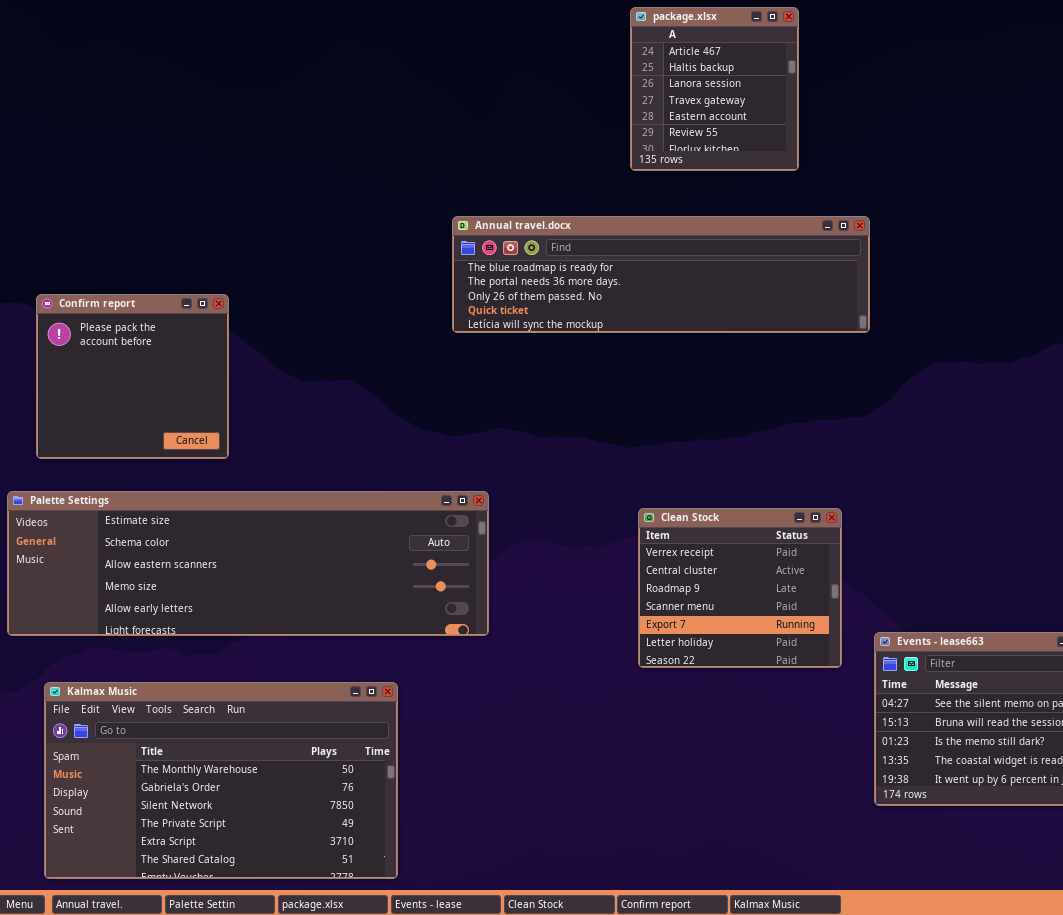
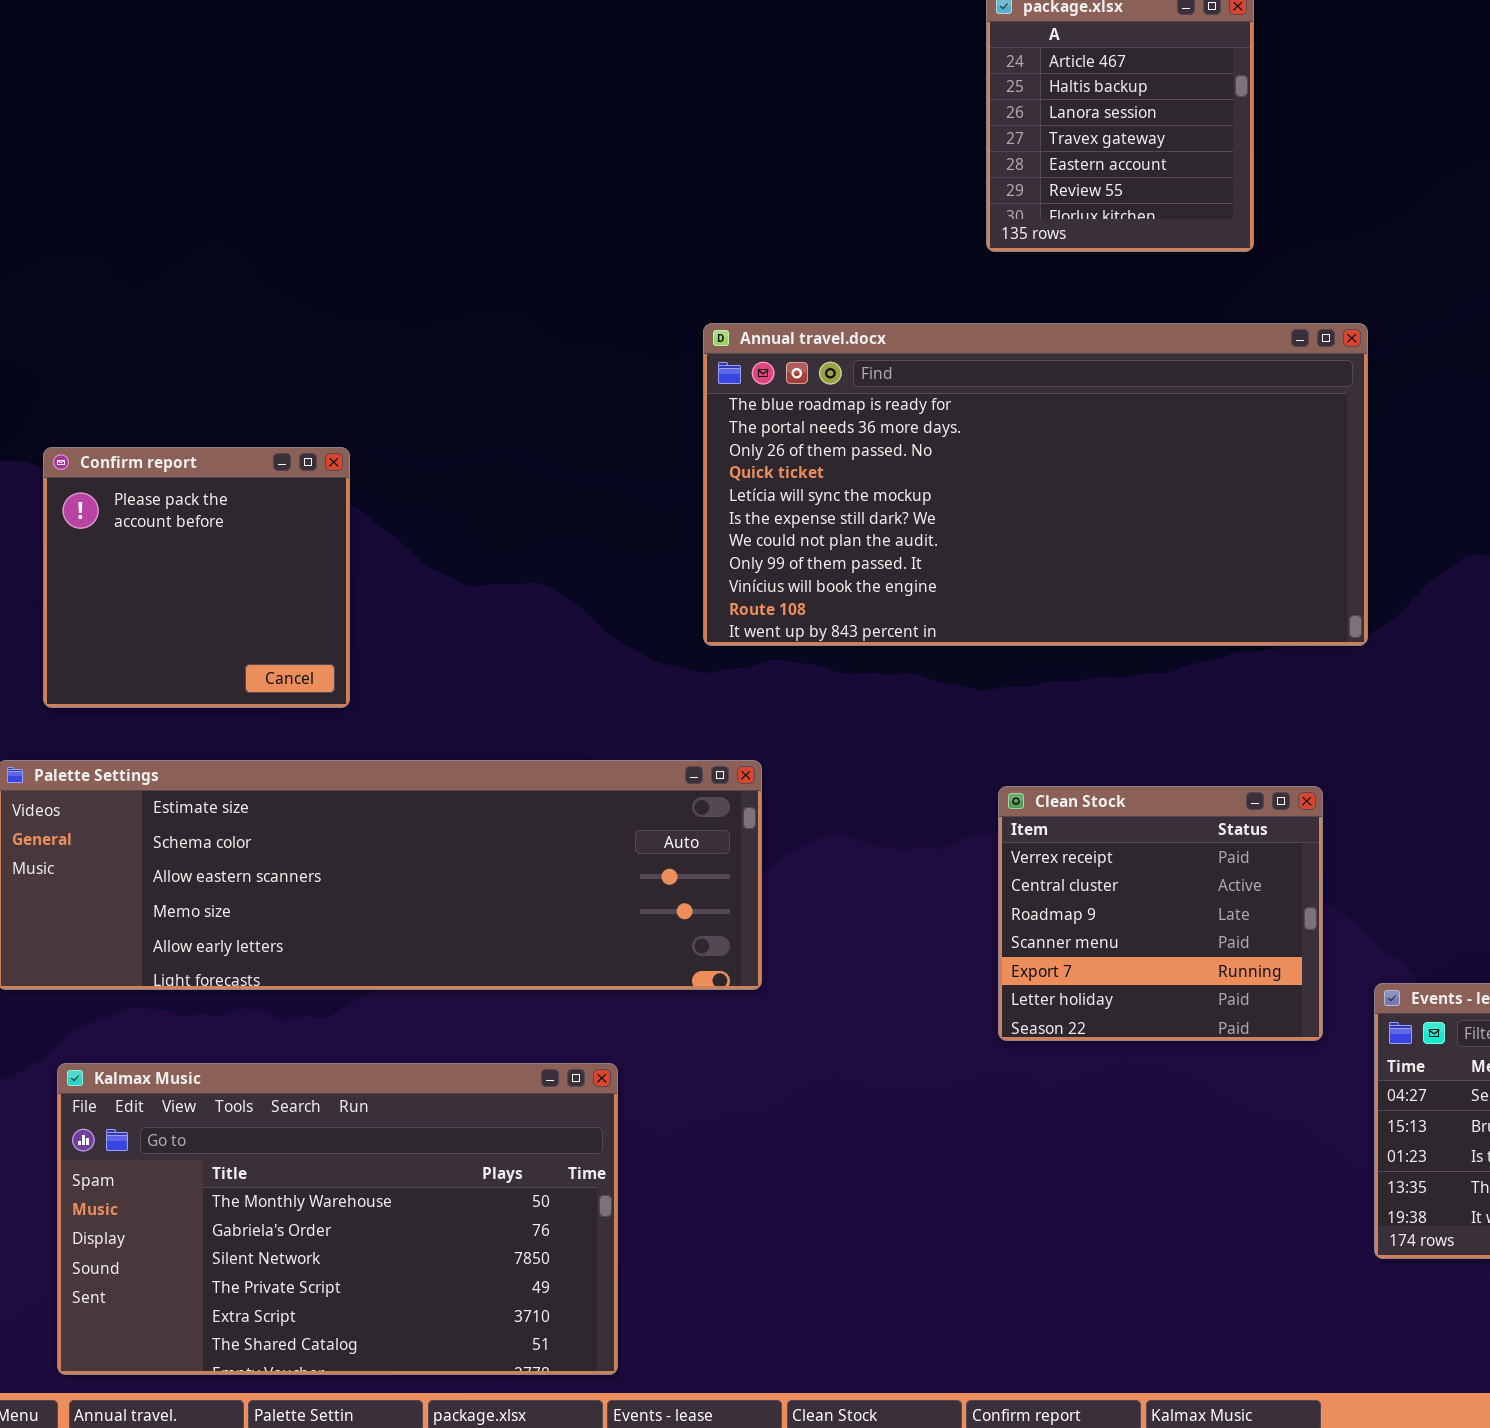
Annual travel.docx: [452,216,870,333] -> [703,323,1368,646], resized

